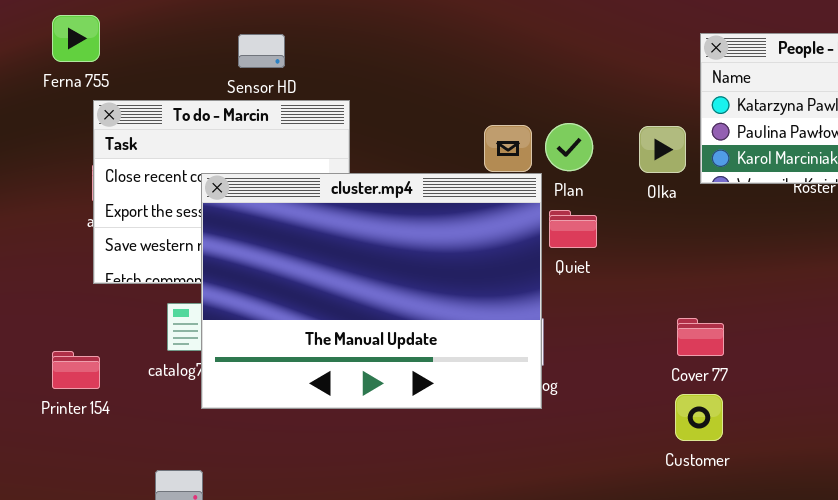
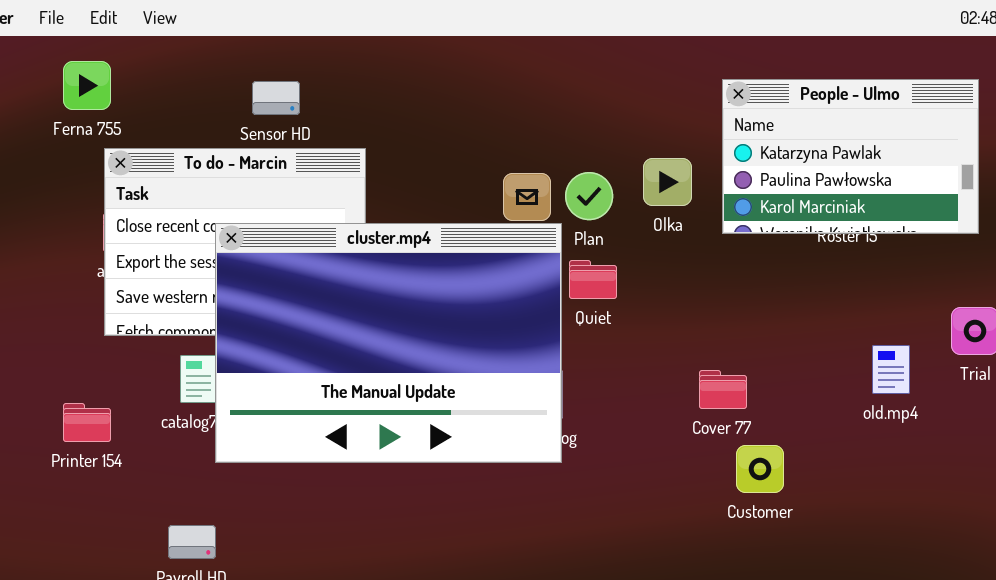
Olka: [639,126,686,173] -> [643,158,692,206], moved
Customer: [675,394,723,441] -> [736,445,784,493], moved

